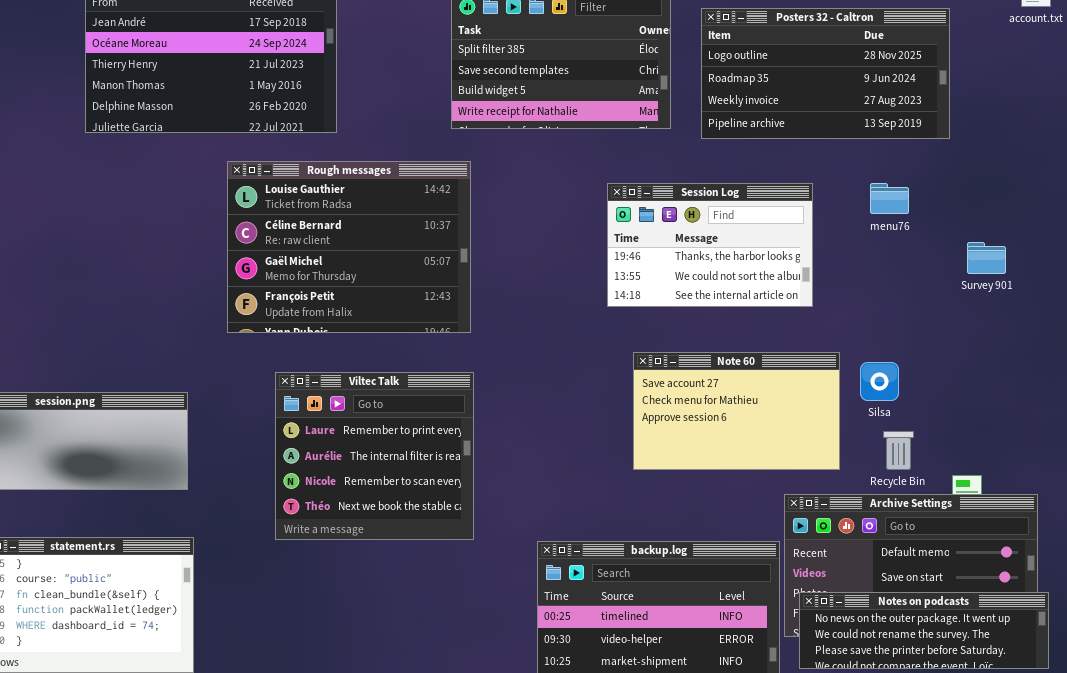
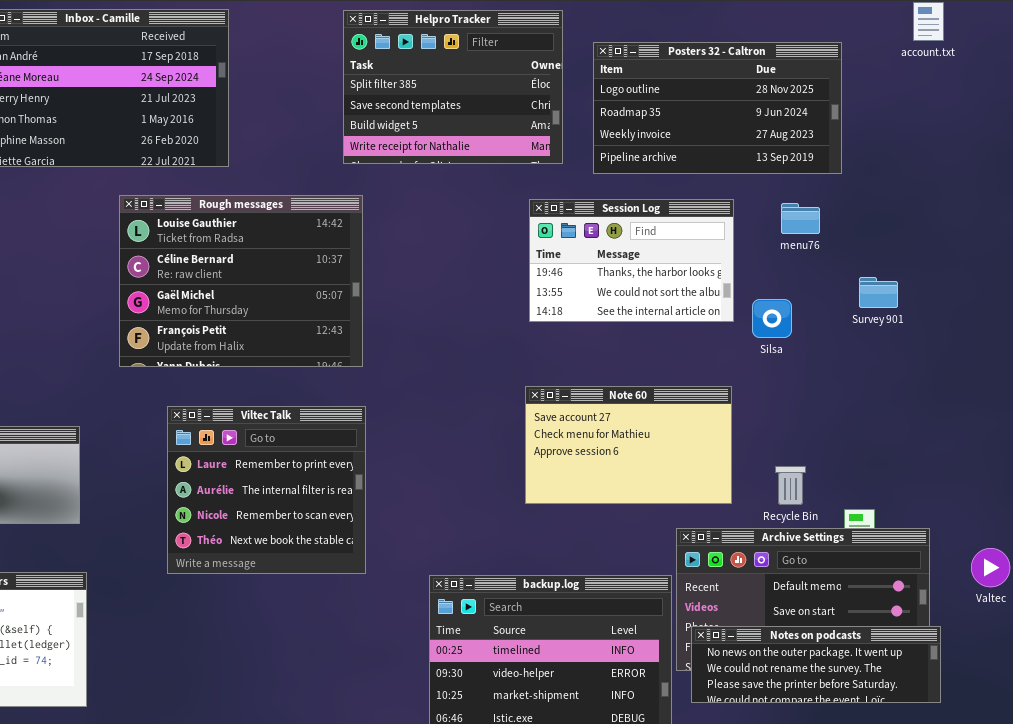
Session Log: [607,183,813,307] -> [529,199,734,322], moved
menu76: [870,183,909,214] -> [781,203,820,234], moved
Silsa: [860,362,899,401] -> [752,299,792,338], moved

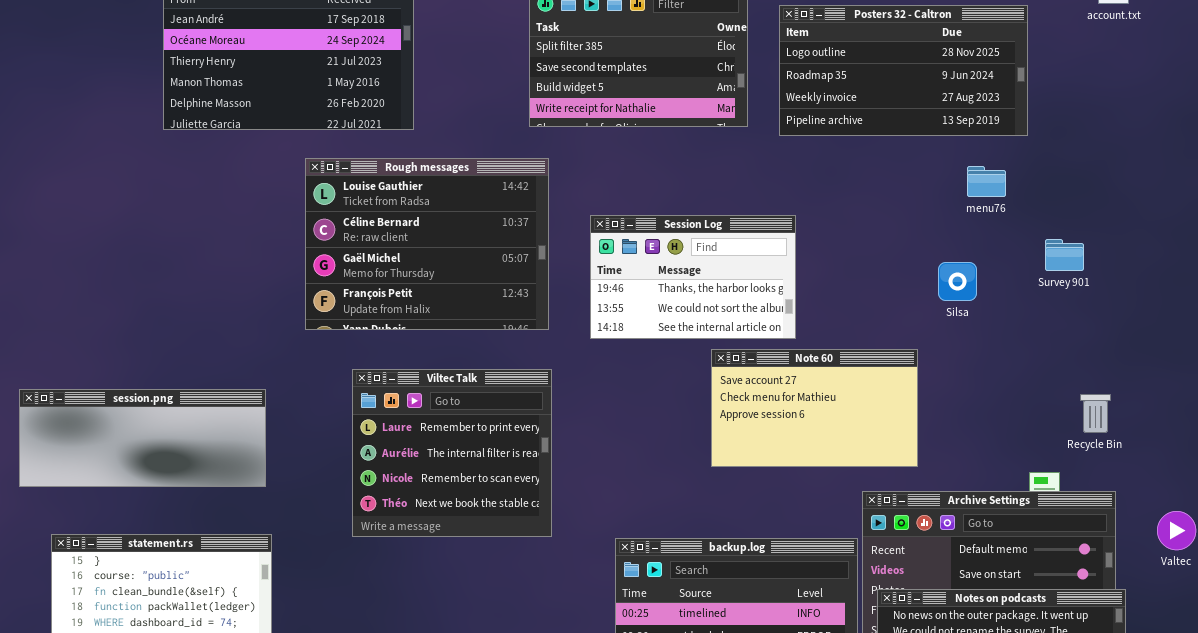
Session Log: [529,199,734,322] -> [590,215,796,339], moved
Recycle Bin: [775,466,806,505] -> [1080,394,1111,433], moved

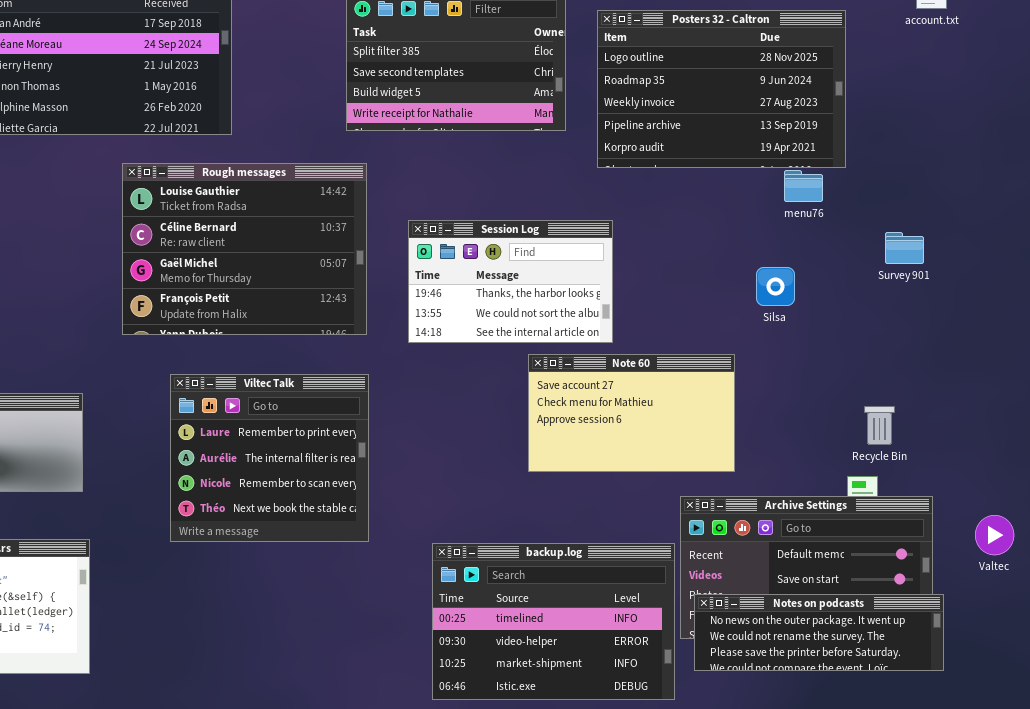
Posters 32 - Caltron: [779,5,1028,136] -> [597,10,846,168], resized
Survey 901: [1045,239,1084,271] -> [885,232,924,264], moved
Recycle Bin: [1080,394,1111,433] -> [864,406,895,445], moved

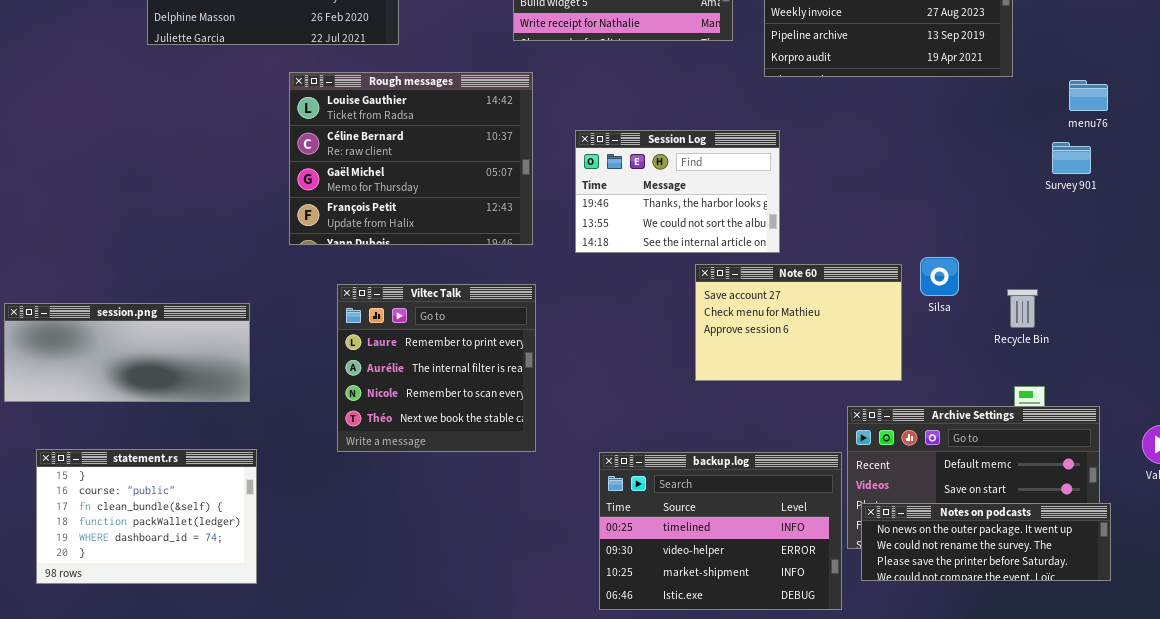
menu76: [784,170,823,202] -> [1069,80,1108,111], moved
Silsa: [756,267,795,306] -> [920,257,959,296], moved
Recycle Bin: [864,406,895,445] -> [1007,289,1038,328], moved

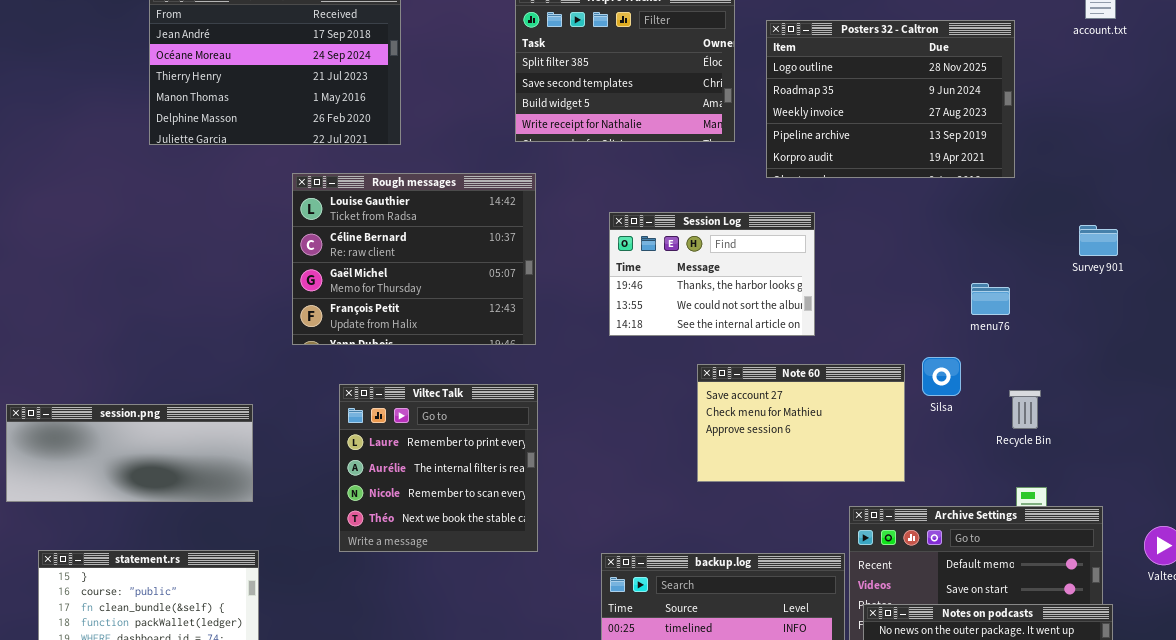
menu76: [1069,80,1108,111] -> [971,283,1010,315], moved
Session Log: [575,130,780,253] -> [609,212,815,336], moved
Survey 901: [1052,142,1091,174] -> [1079,225,1118,256], moved

